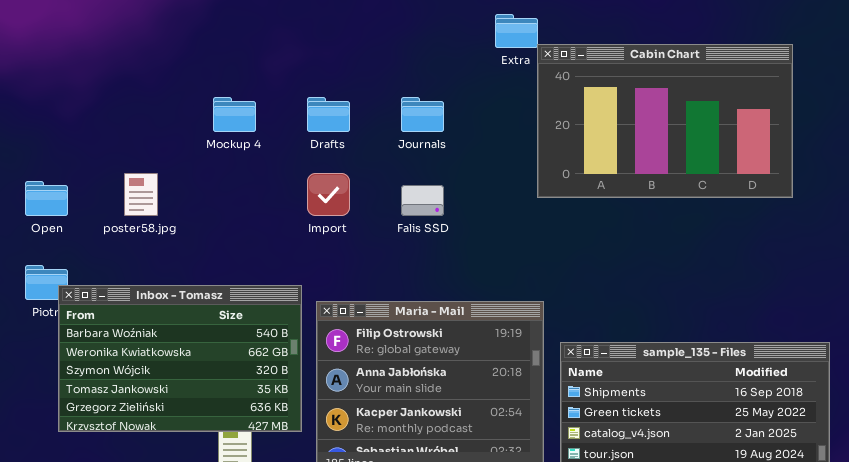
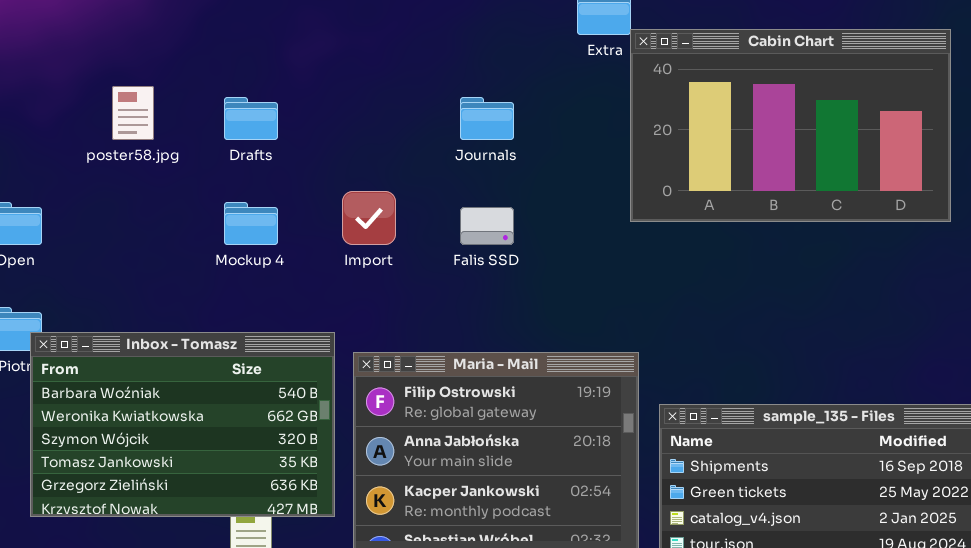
Mockup 4: [213,97,256,132] -> [224,202,278,245], moved
Drafts: [307,97,350,132] -> [224,97,278,140], moved
poster58.jpg: [124,173,158,216] -> [112,86,154,140], moved

